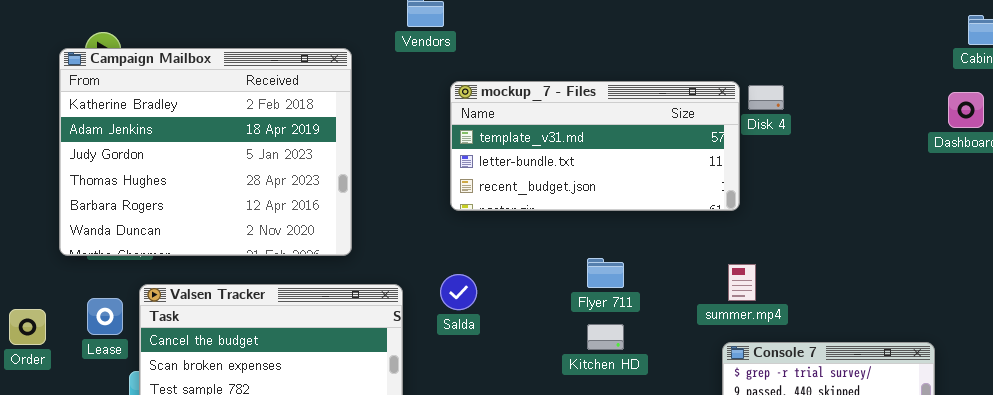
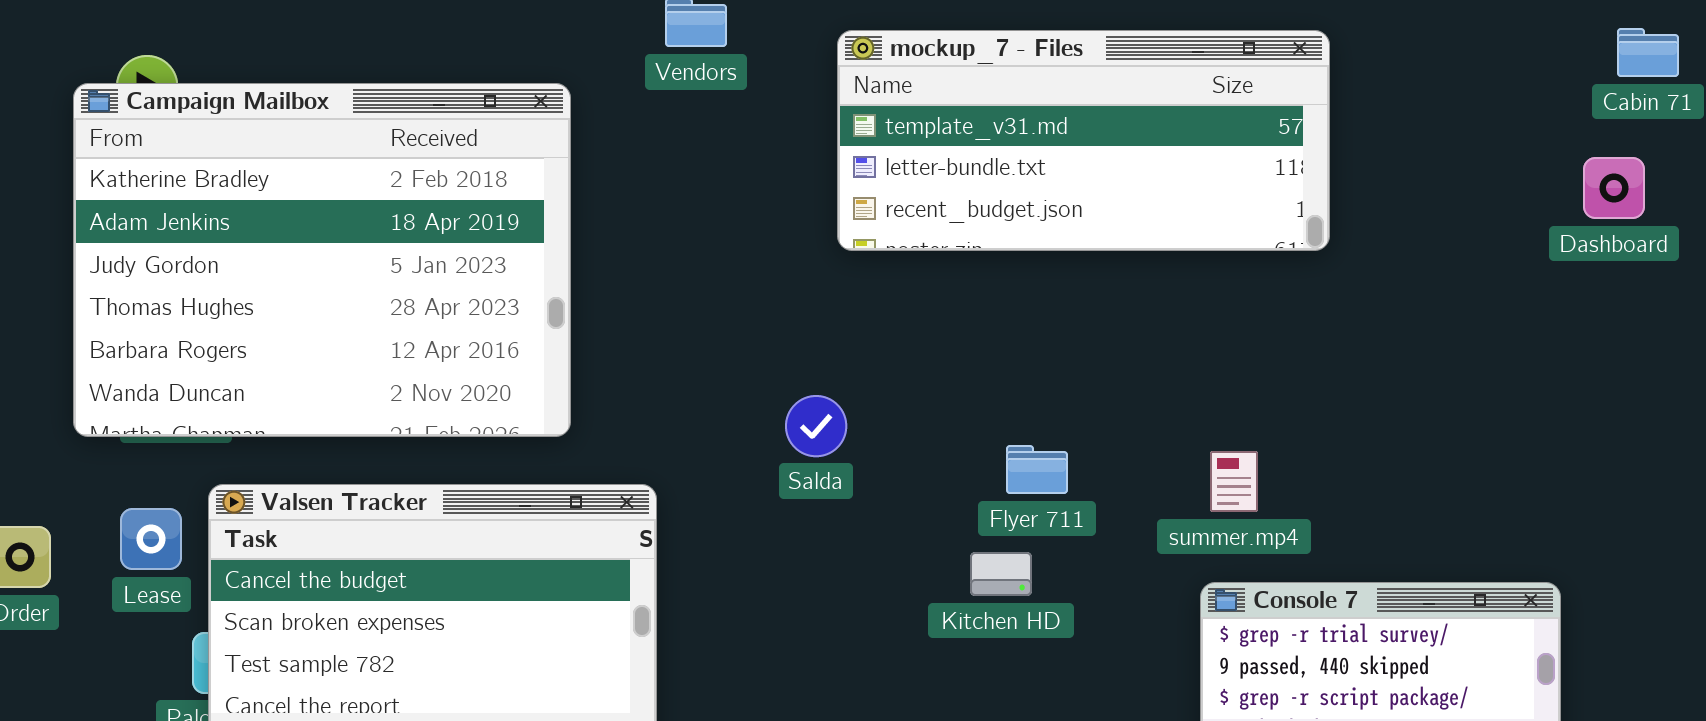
mockup_7 - Files: [450,81,740,211] -> [837,30,1330,251], moved
Flyer 711: [587,258,624,288] -> [1006,445,1068,494], moved
Salda: [440,274,477,310] -> [785,395,847,457], moved

